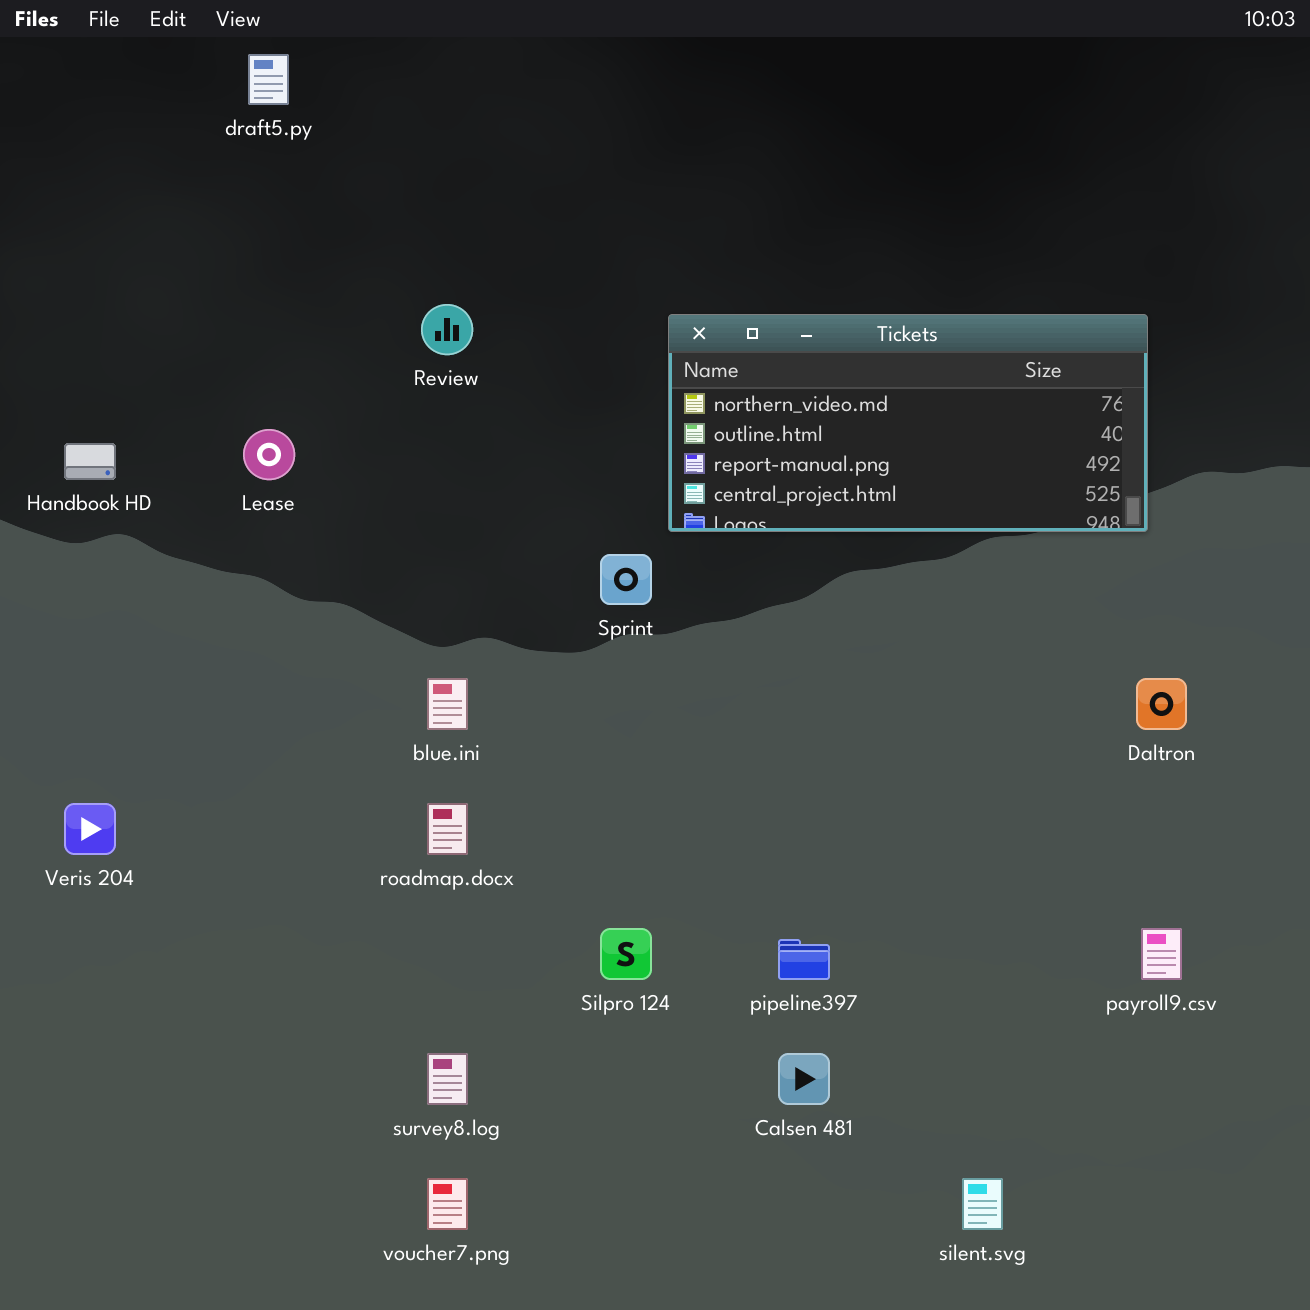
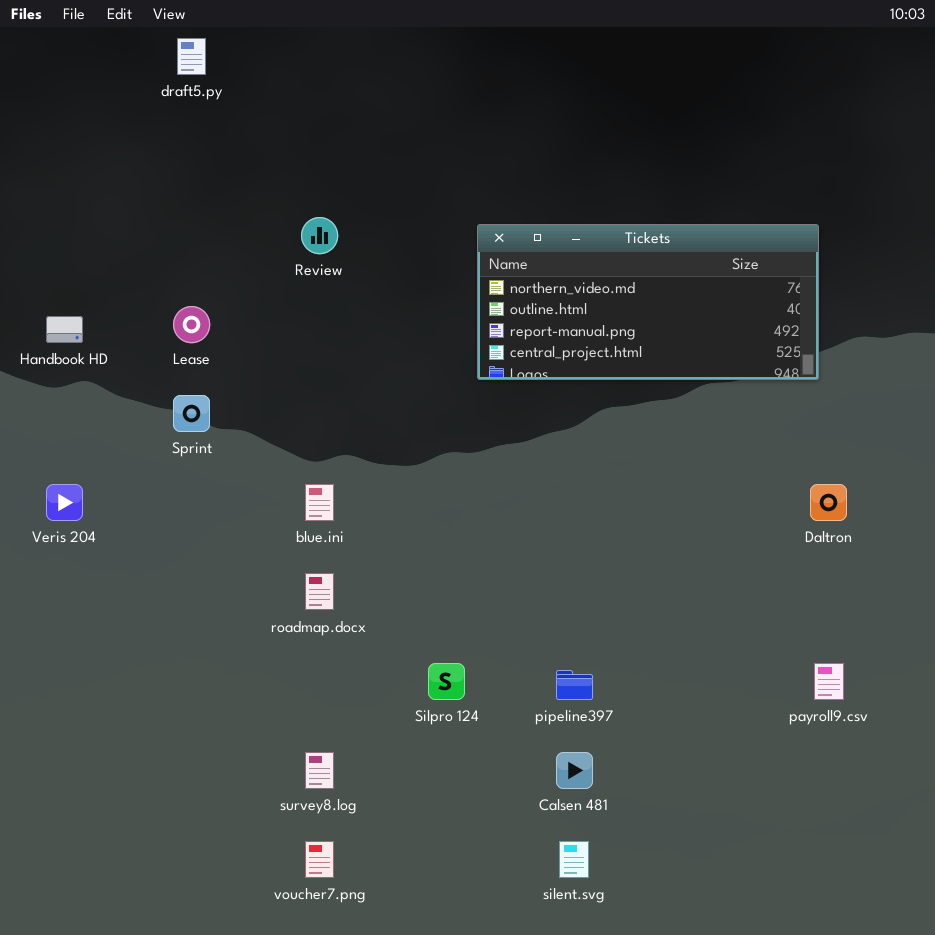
Sprint: [600,554,652,605] -> [173,395,210,432], moved
Veris 204: [64,803,116,855] -> [46,484,83,521], moved
silent.svg: [962,1178,1003,1230] -> [559,841,589,878], moved

